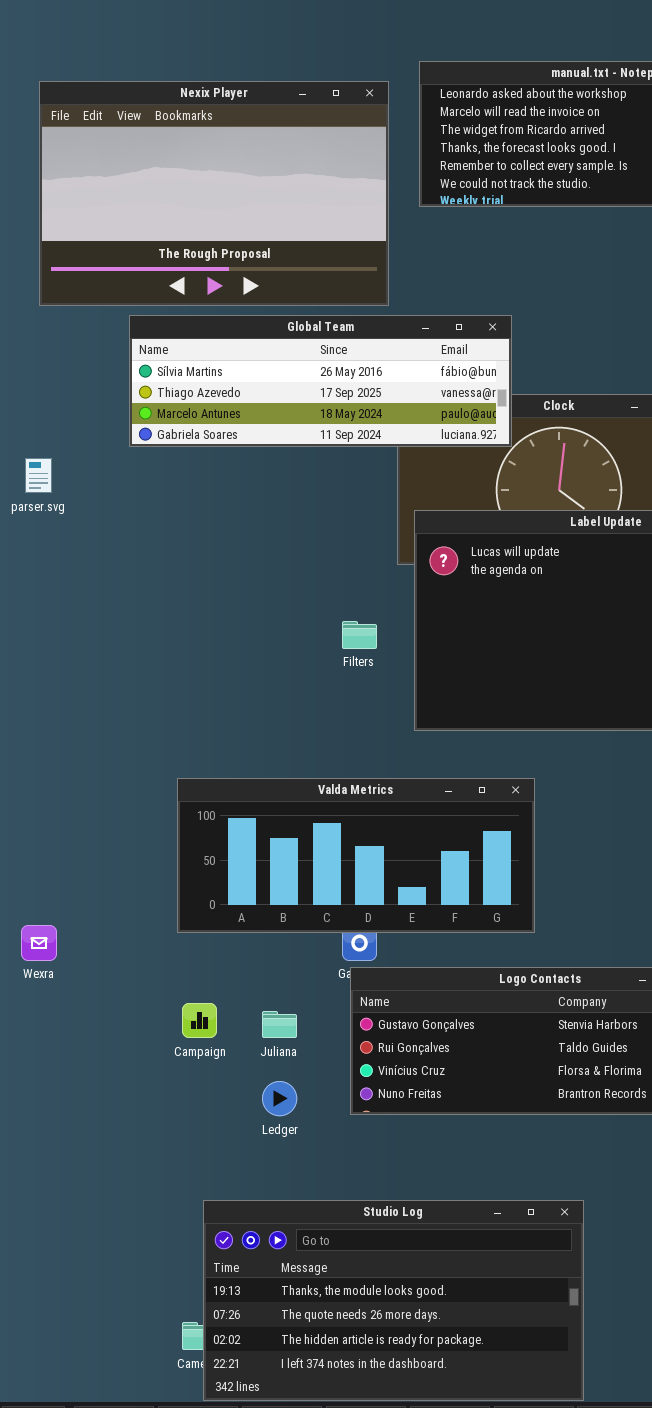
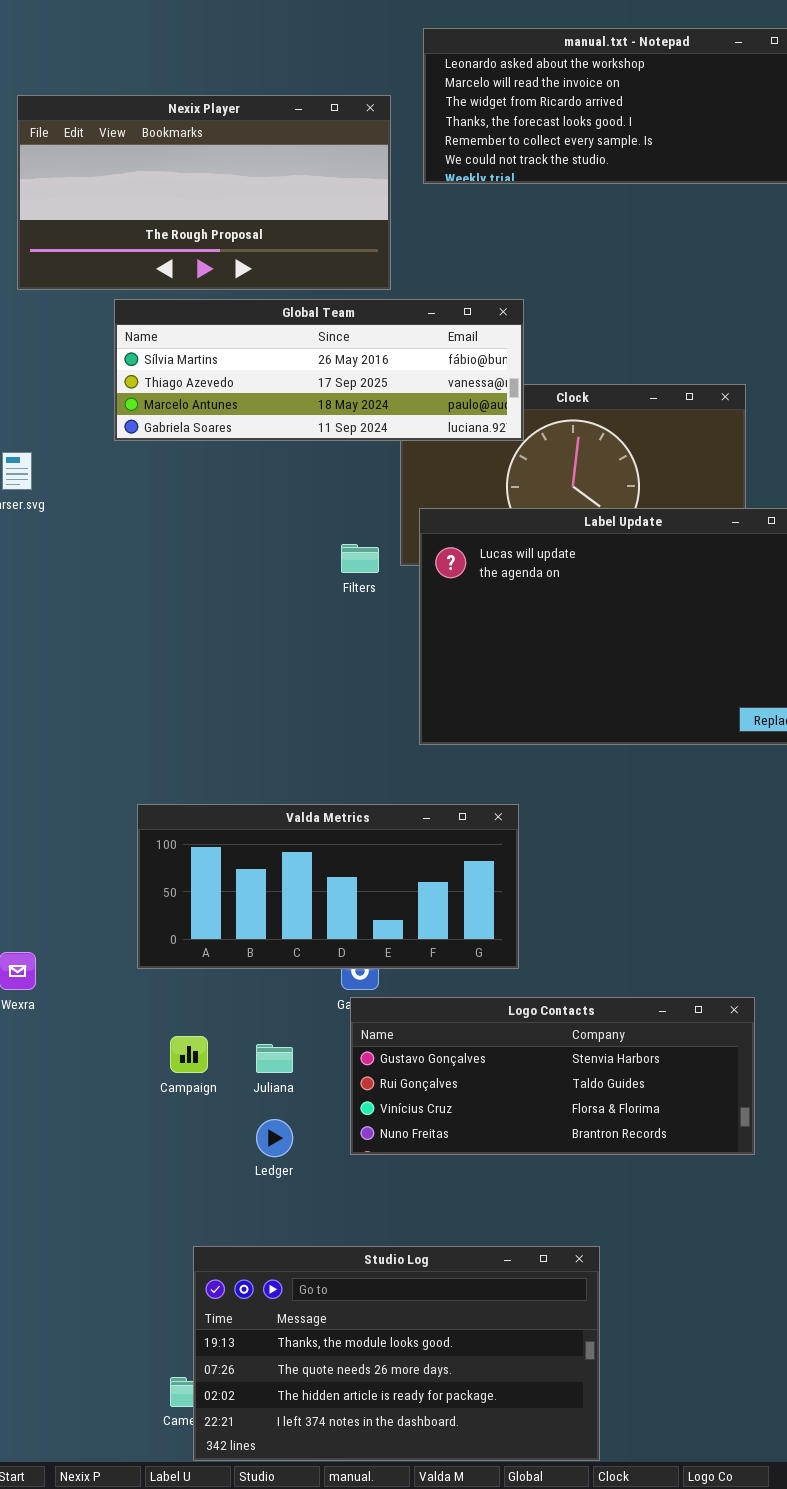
Nexix Player: [39,81,389,306] -> [17,95,391,290], resized
Filters: [342,621,377,649] -> [341,544,379,573], moved
Valda Metrics: [177,778,535,933] -> [137,804,519,969], moved

